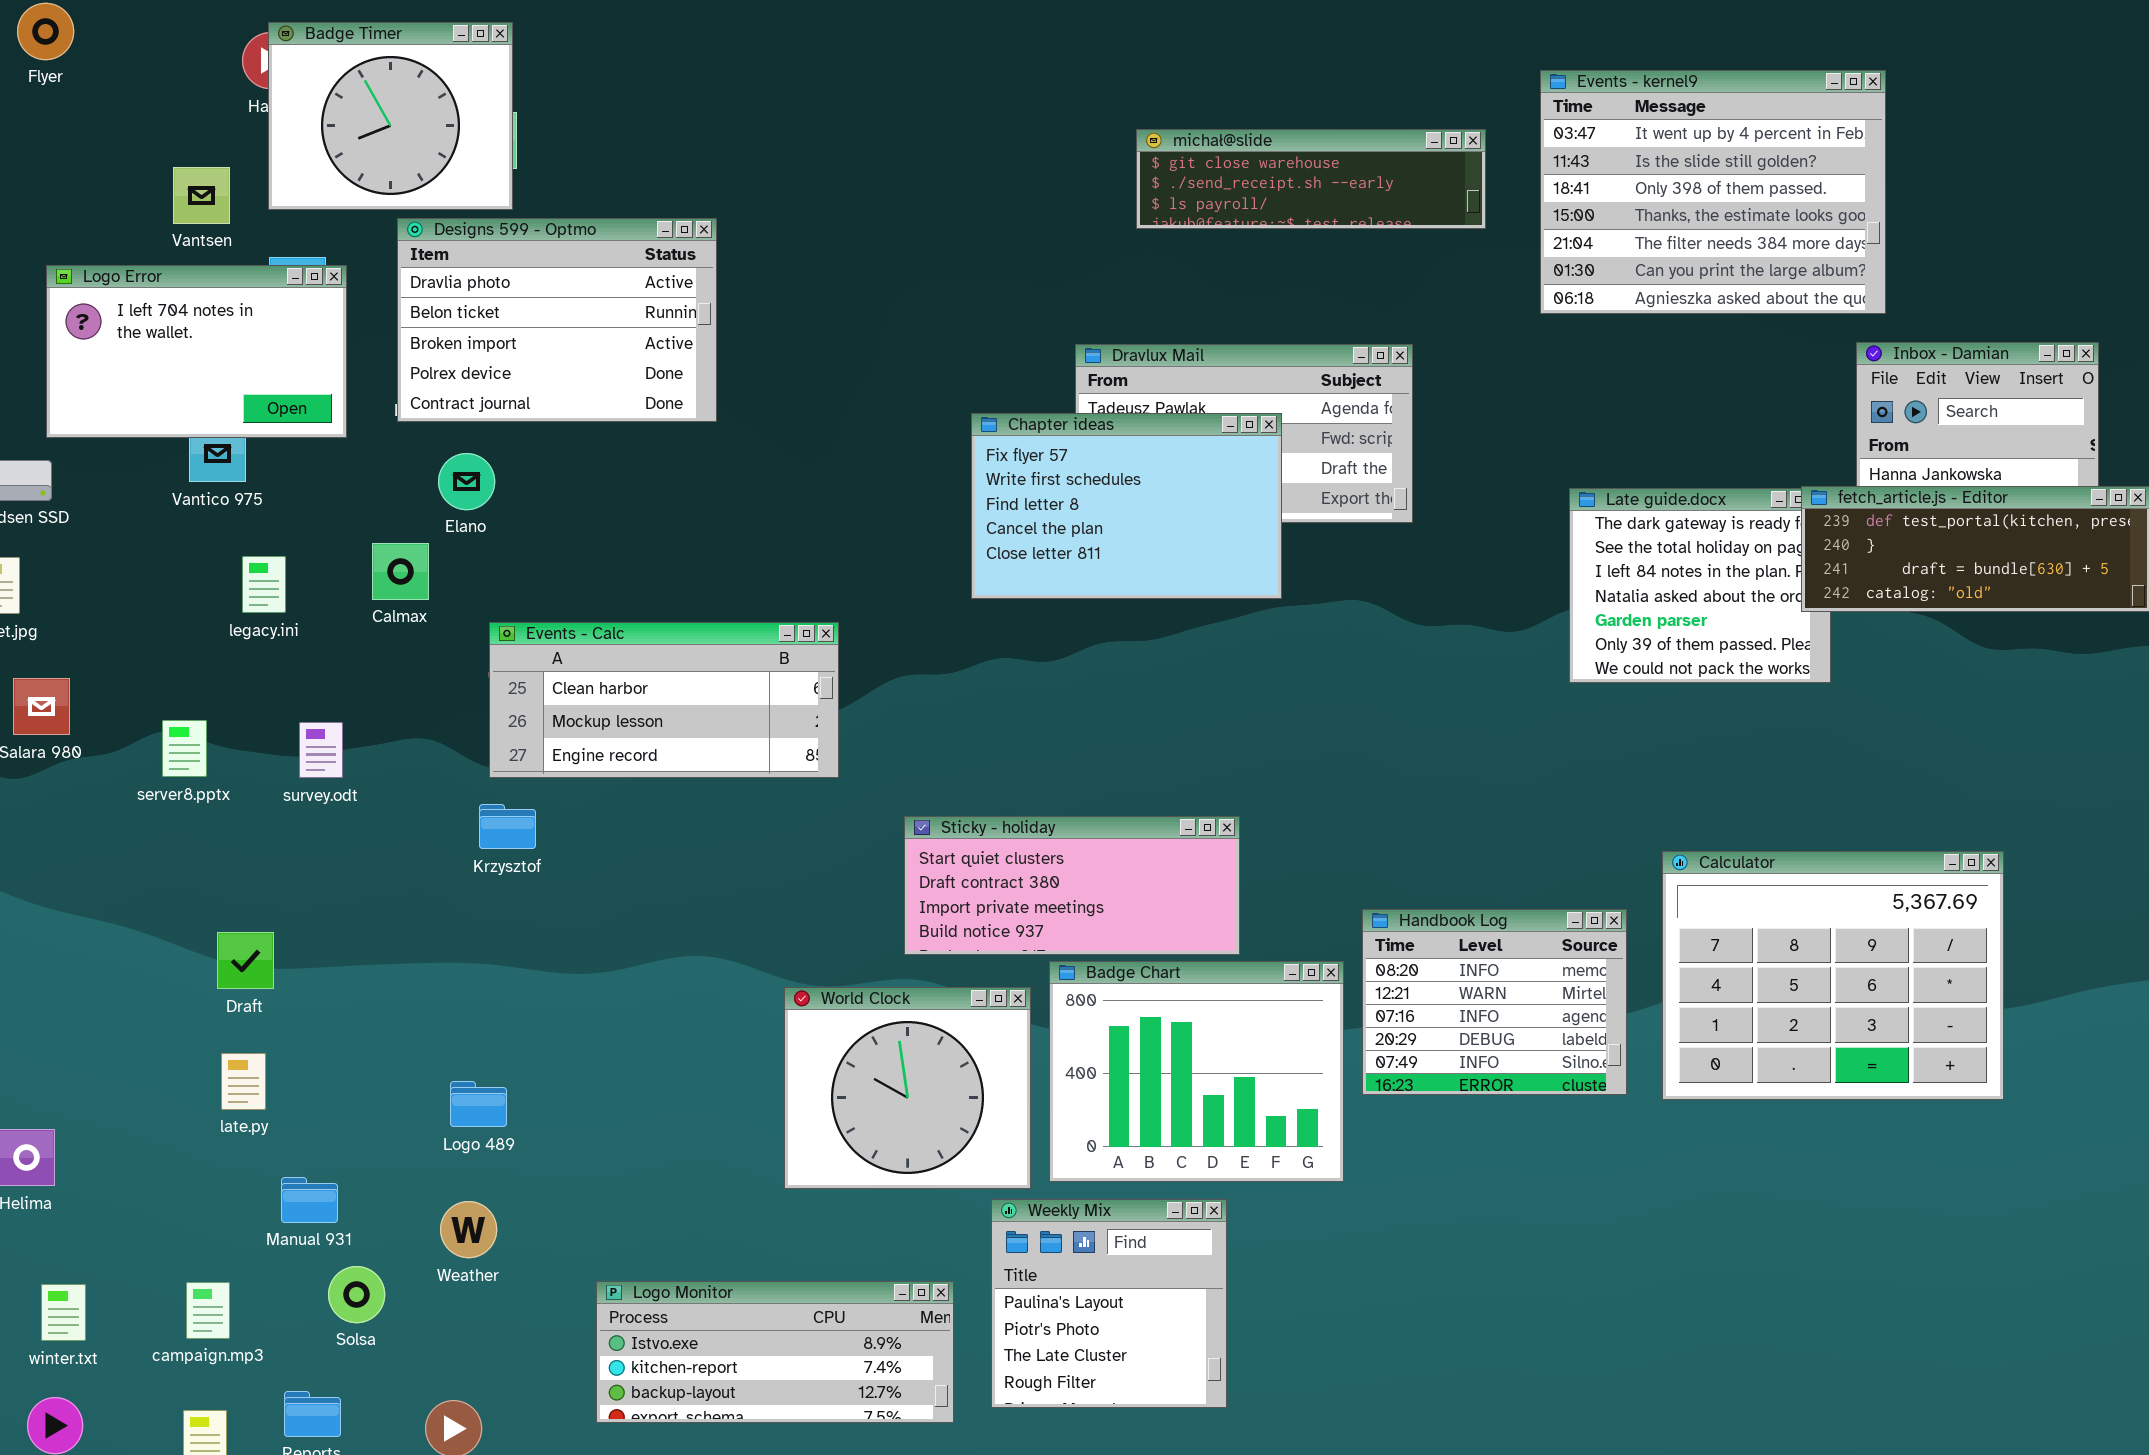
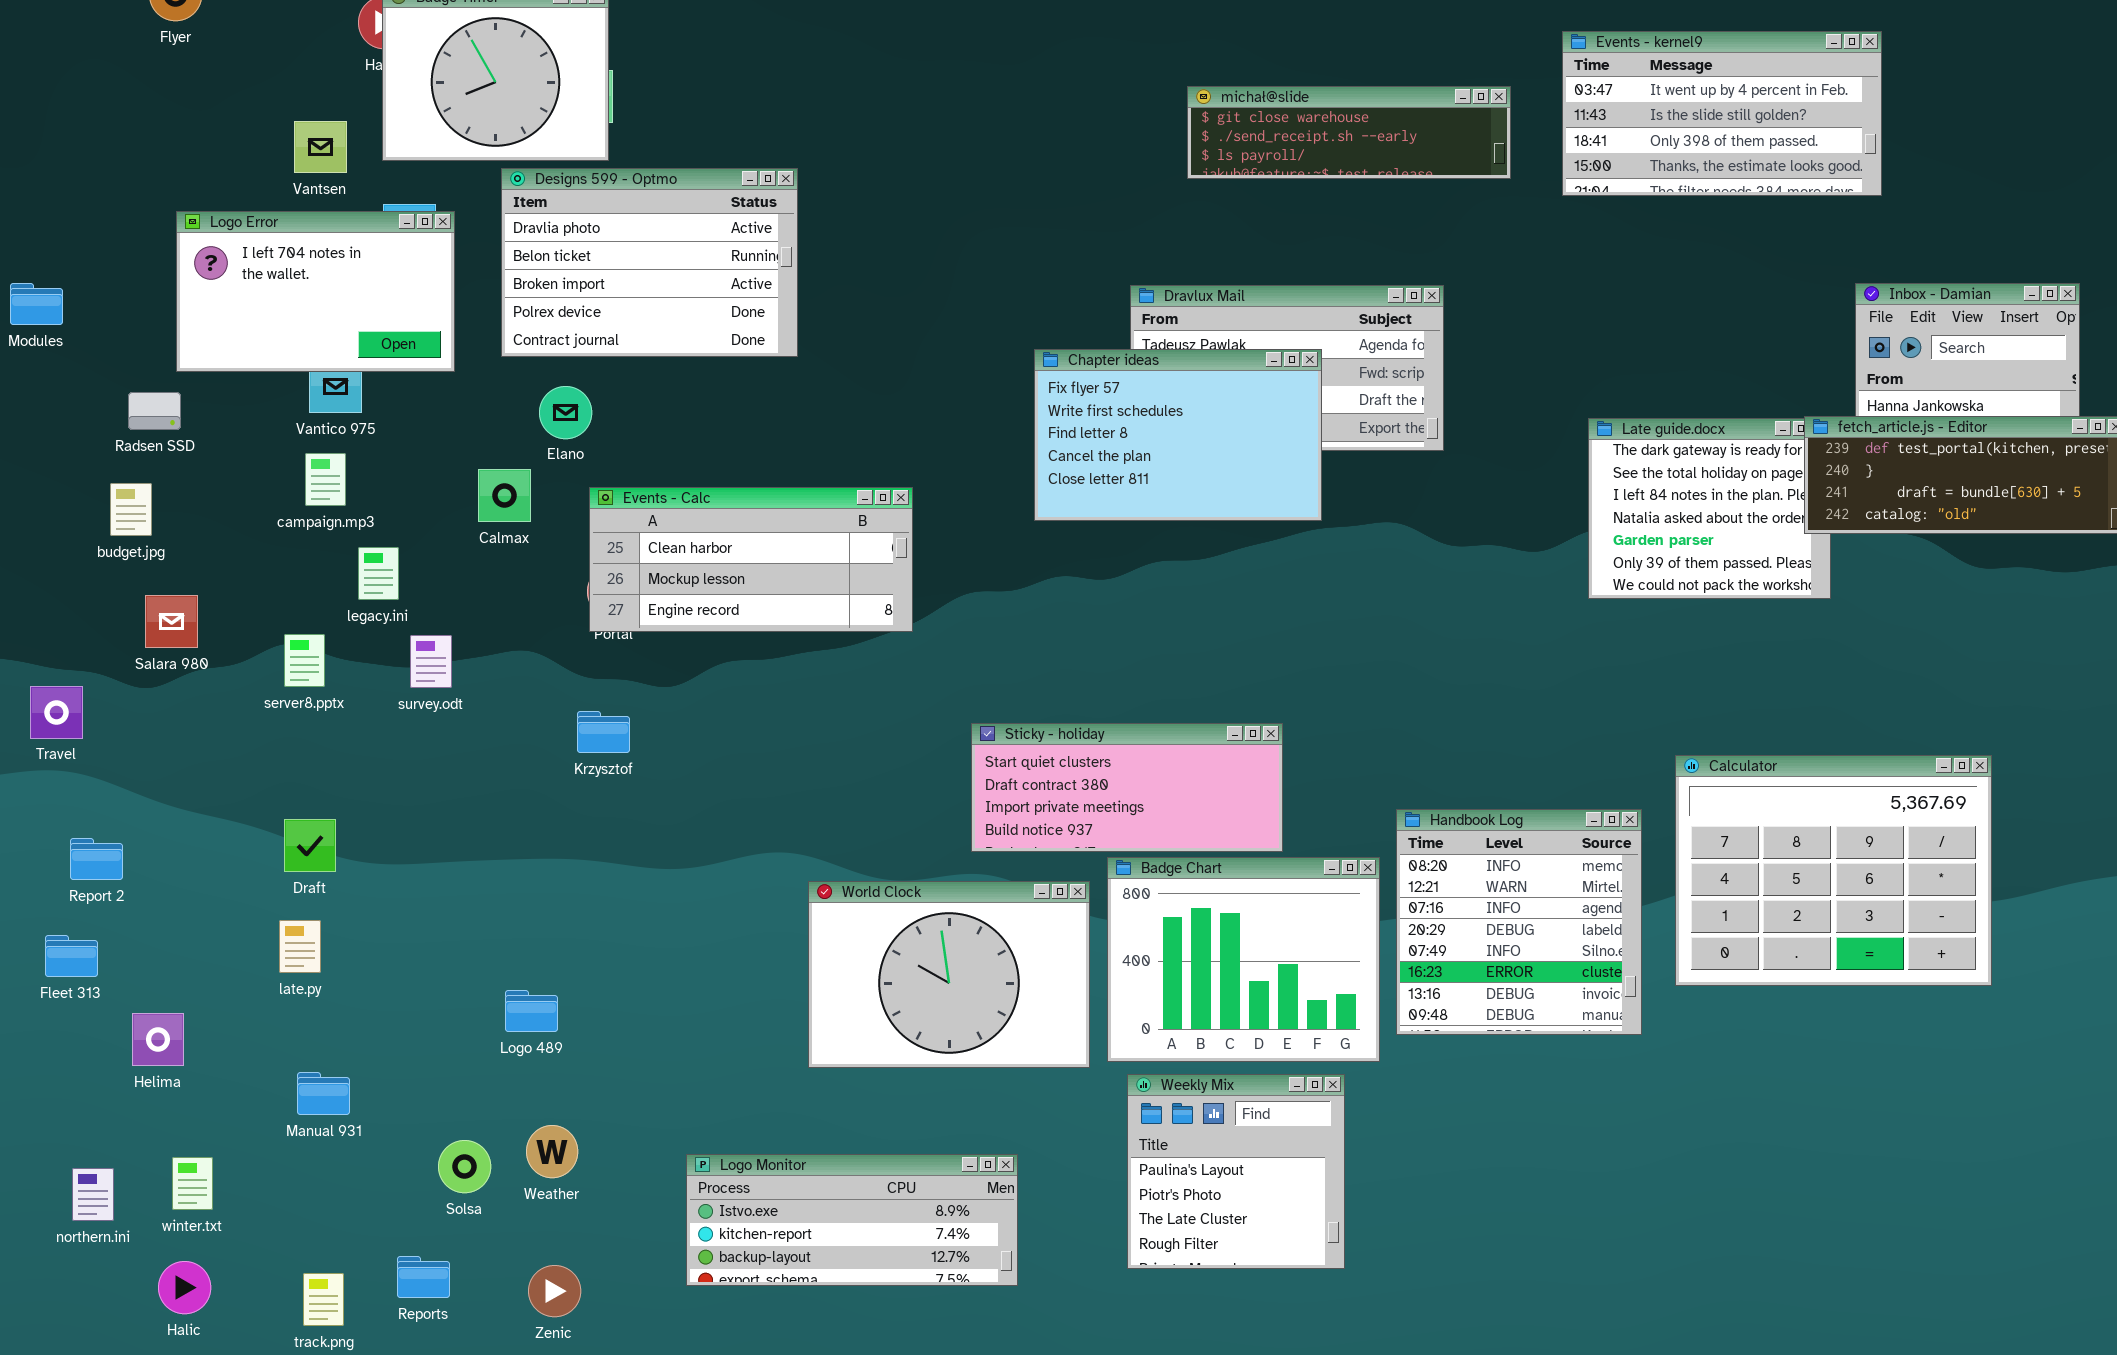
Events - kernel9: [1540,70,1886,314] -> [1562,31,1882,196], resized
legacy.ini: [242,556,286,613] -> [358,547,399,600], moved
Events - Calc: [489,622,839,778] -> [589,487,913,632], moved
Handbook Log: [1362,909,1627,1095] -> [1396,809,1642,1035], resized
Draft: [217,932,274,989] -> [284,819,336,872], moved
World Clock: [784,987,1031,1189] -> [808,881,1090,1068], resized
late.py: [221,1053,266,1110] -> [279,920,321,973], moved
Logo 489: [450,1081,507,1127] -> [505,990,558,1032], moved
Manual 931: [281,1177,338,1223] -> [297,1072,350,1115], moved
Weekly Mix: [991,1199,1227,1408] -> [1127,1074,1345,1269], moved
Weather: [440,1201,497,1258] -> [526,1125,578,1178], moved
campaign.mp3: [186,1282,230,1339] -> [305,453,346,506], moved

